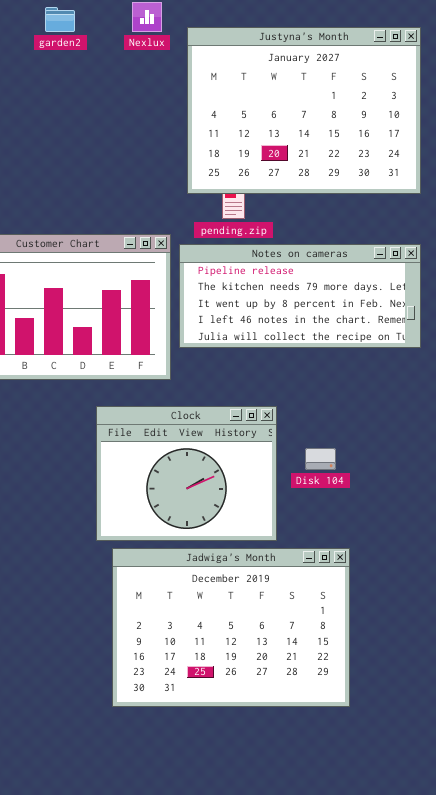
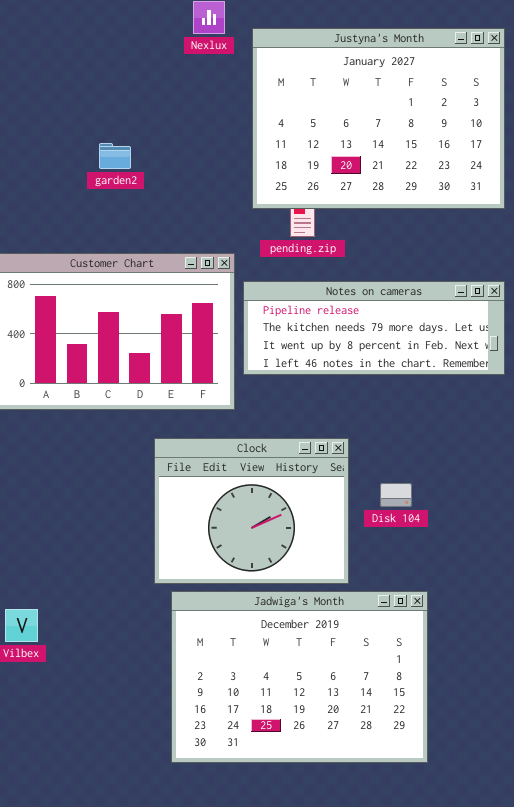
garden2: [45,7,75,32] -> [99,143,131,169], moved
Notes on cameras: [179,244,421,348] -> [243,281,505,375], resized

